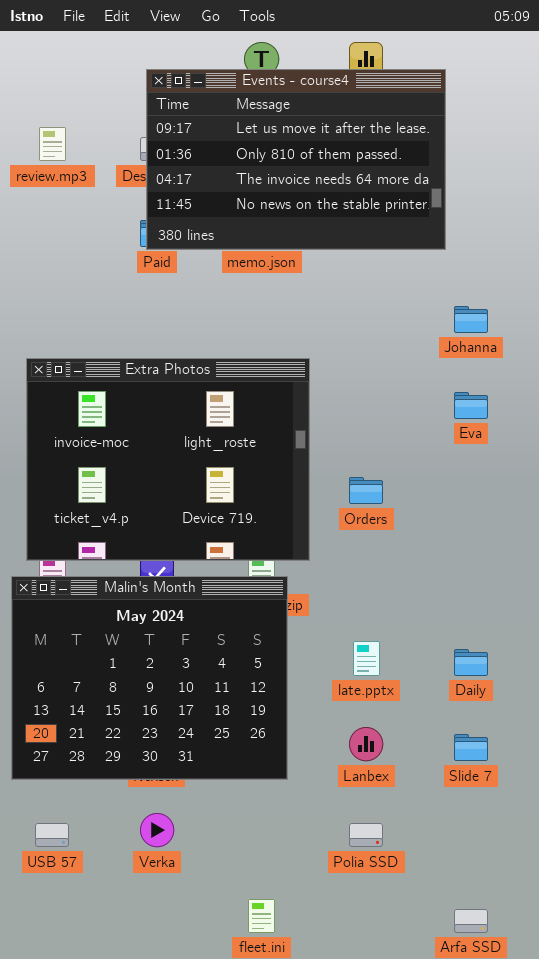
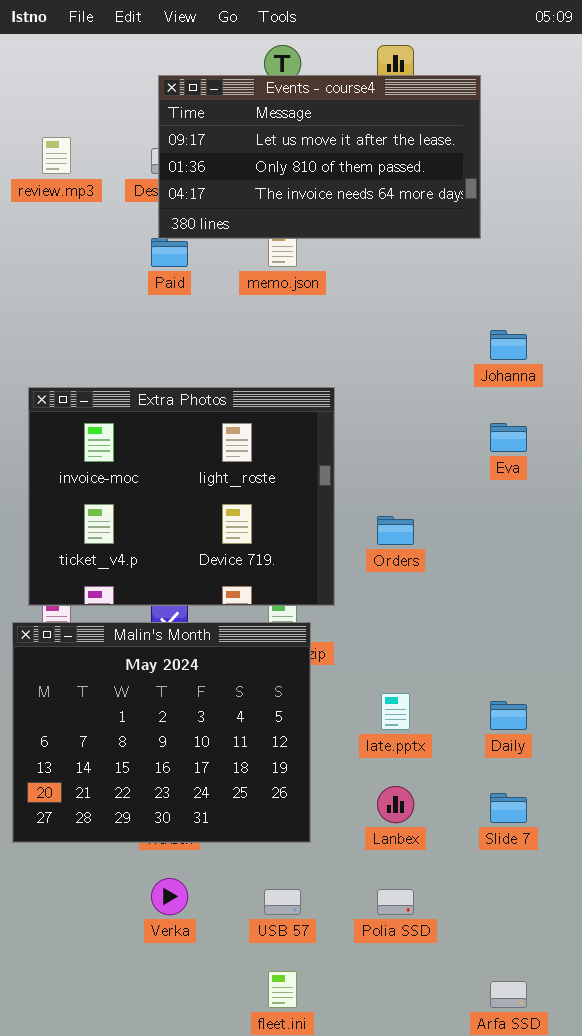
Events - course4: [146,69,446,250] -> [158,75,481,239], resized
USB 57: [35,823,69,847] -> [264,889,301,915], moved

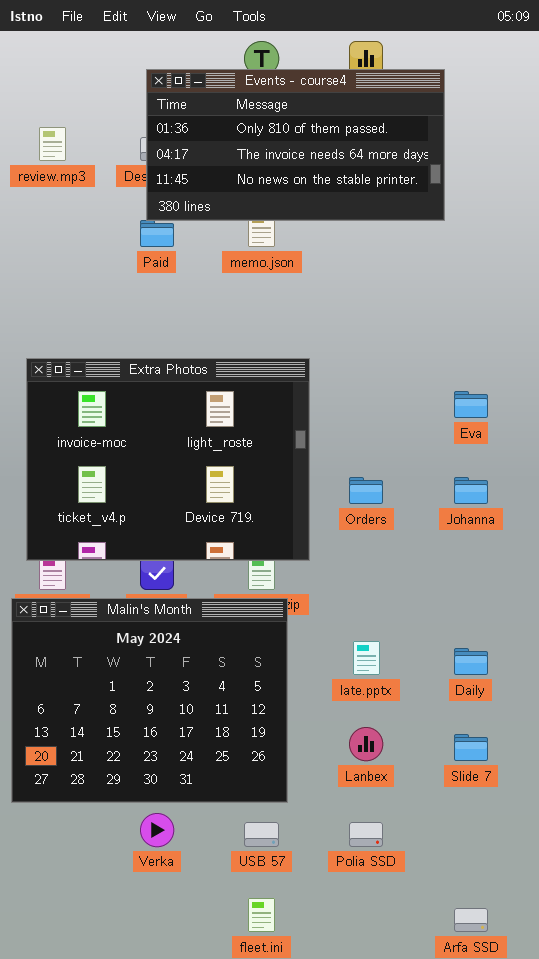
Events - course4: [158,75,481,239] -> [146,69,445,221], scrolled down 1 row
Johanna: [490,330,527,360] -> [454,477,488,504], moved
Malin's Month: [12,622,311,843] -> [11,598,288,803], moved

